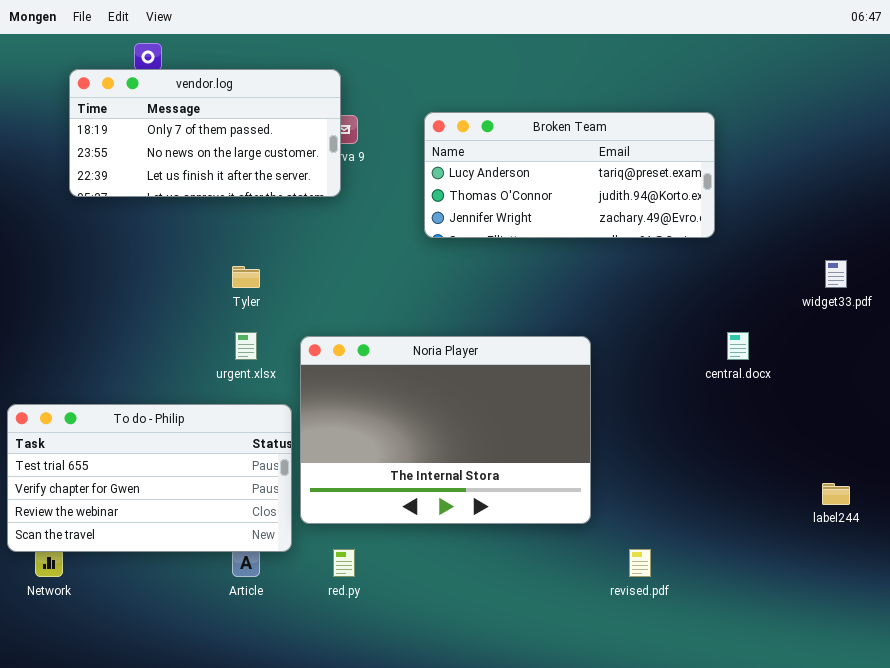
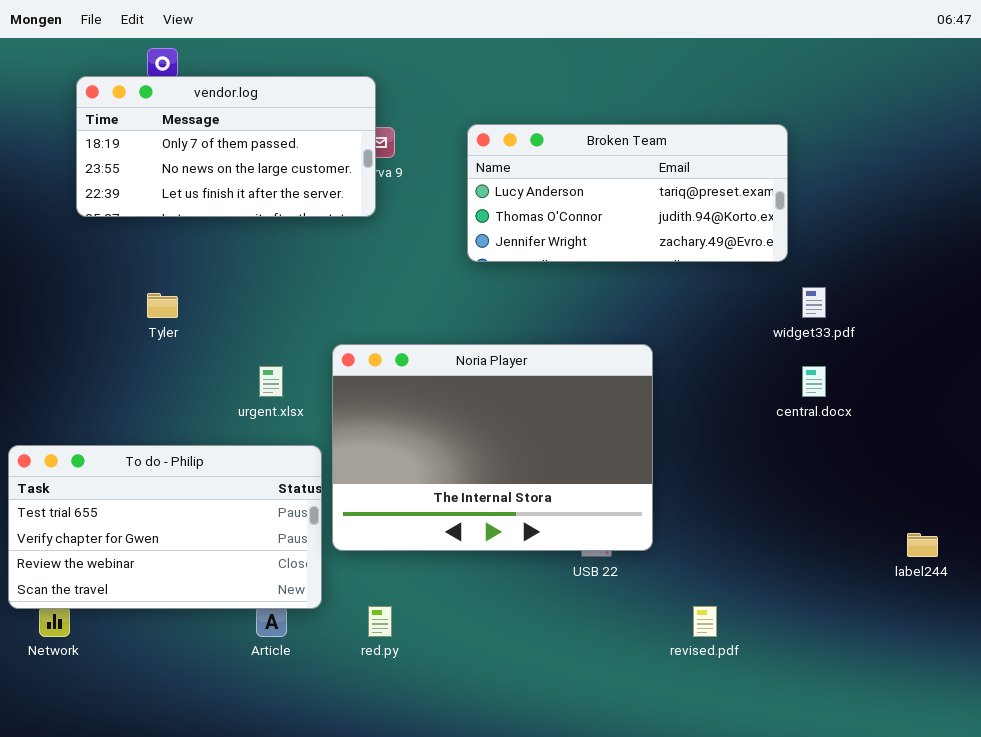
widget33.pdf: [825,260,847,288] -> [802,287,826,318], moved
Tyler: [232,266,260,288] -> [147,293,178,318], moved
Noria Player: [300,336,591,524] -> [332,344,653,551], moved

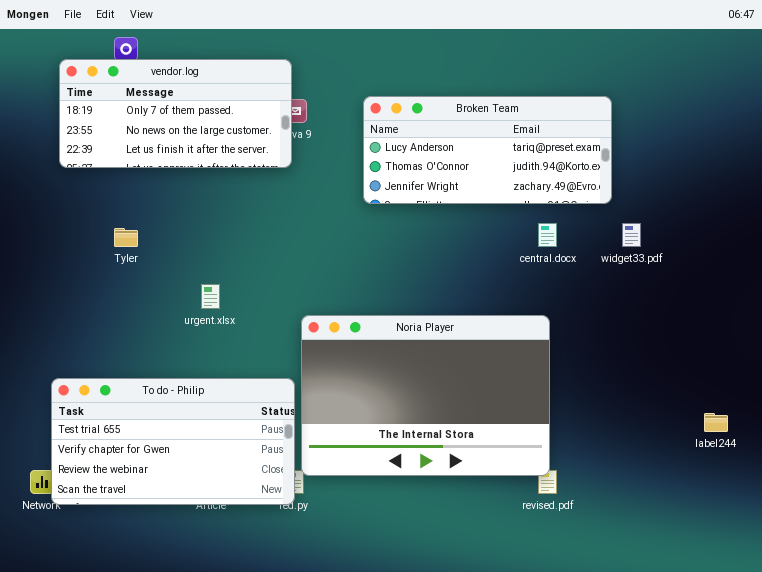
Noria Player: [332,344,653,551] -> [301,315,550,476], moved
central.docx: [802,366,826,397] -> [538,223,557,247], moved
To do - Philip: [8,445,322,609] -> [51,378,295,505], moved

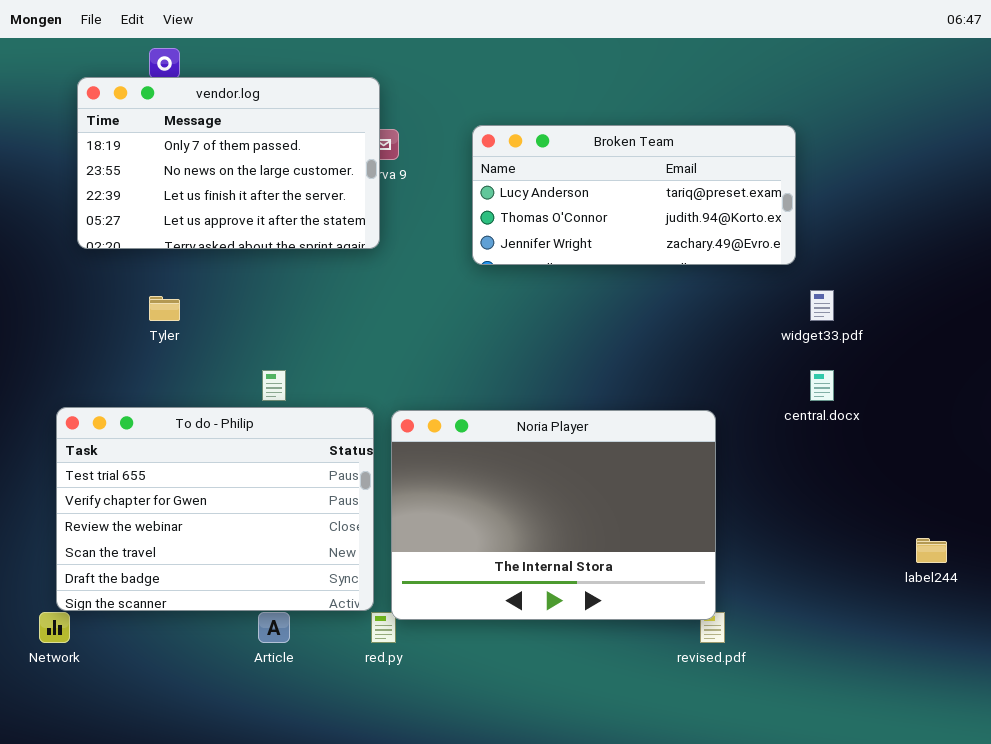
vendor.log: [59,59,292,168] -> [77,77,380,249], resized
central.docx: [538,223,557,247] -> [810,370,834,401], moved
To do - Philip: [51,378,295,505] -> [56,407,374,611], moved, resized

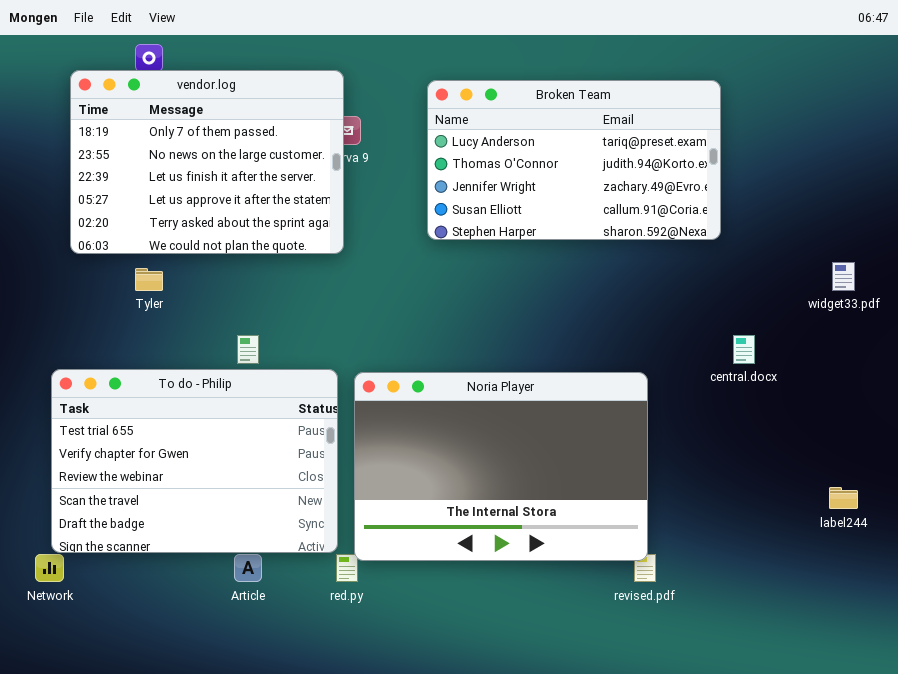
vendor.log: [77,77,380,249] -> [70,70,344,254], resized
Broken Team: [472,125,796,265] -> [427,80,721,240], resized
widget33.pdf: [810,290,834,321] -> [832,262,855,291], moved

